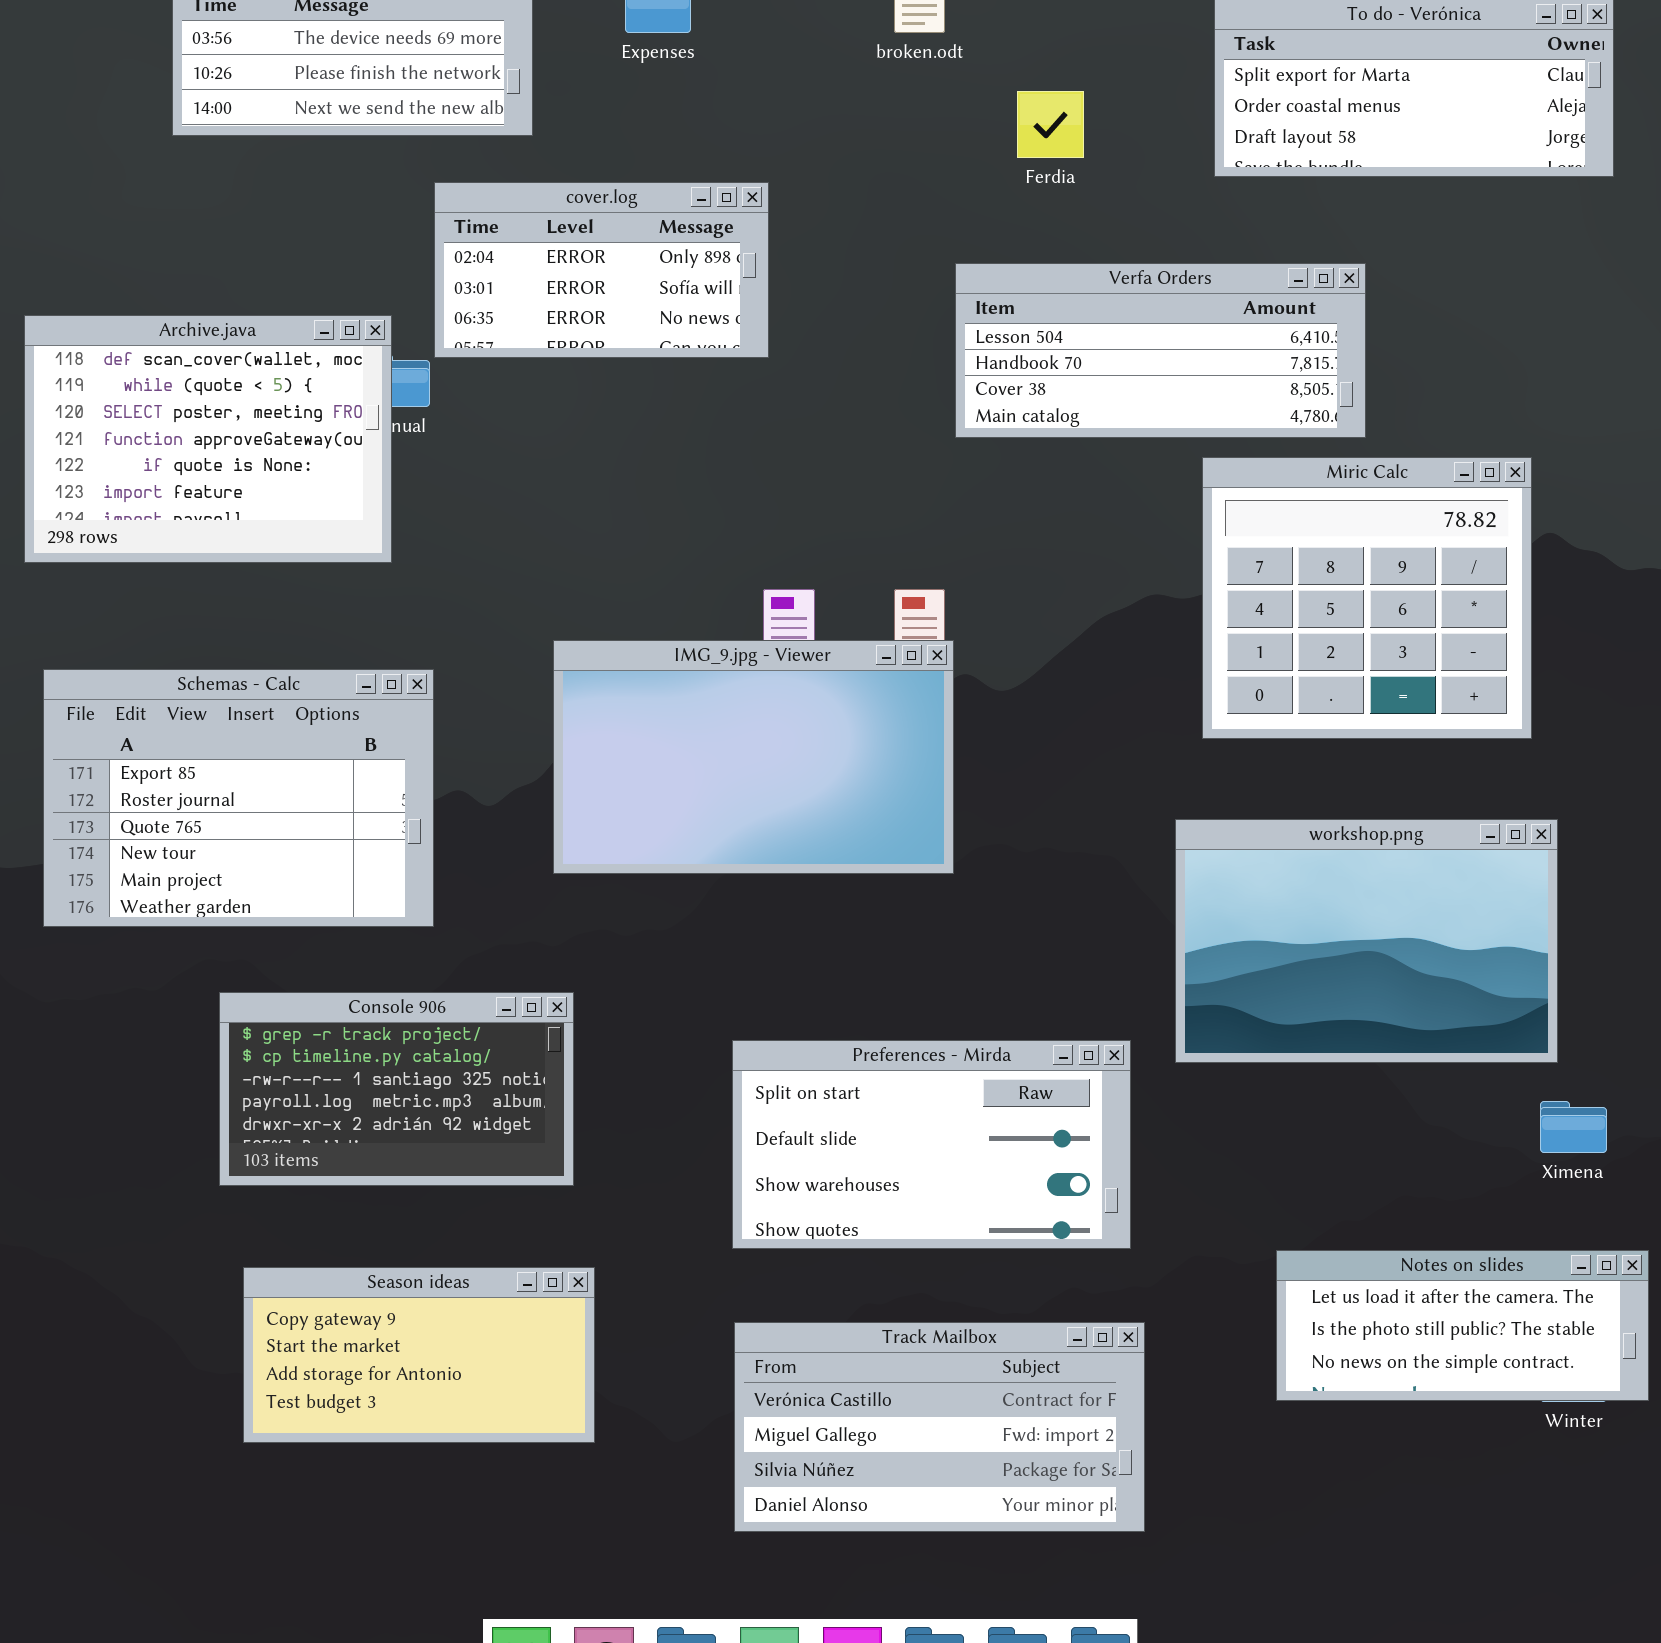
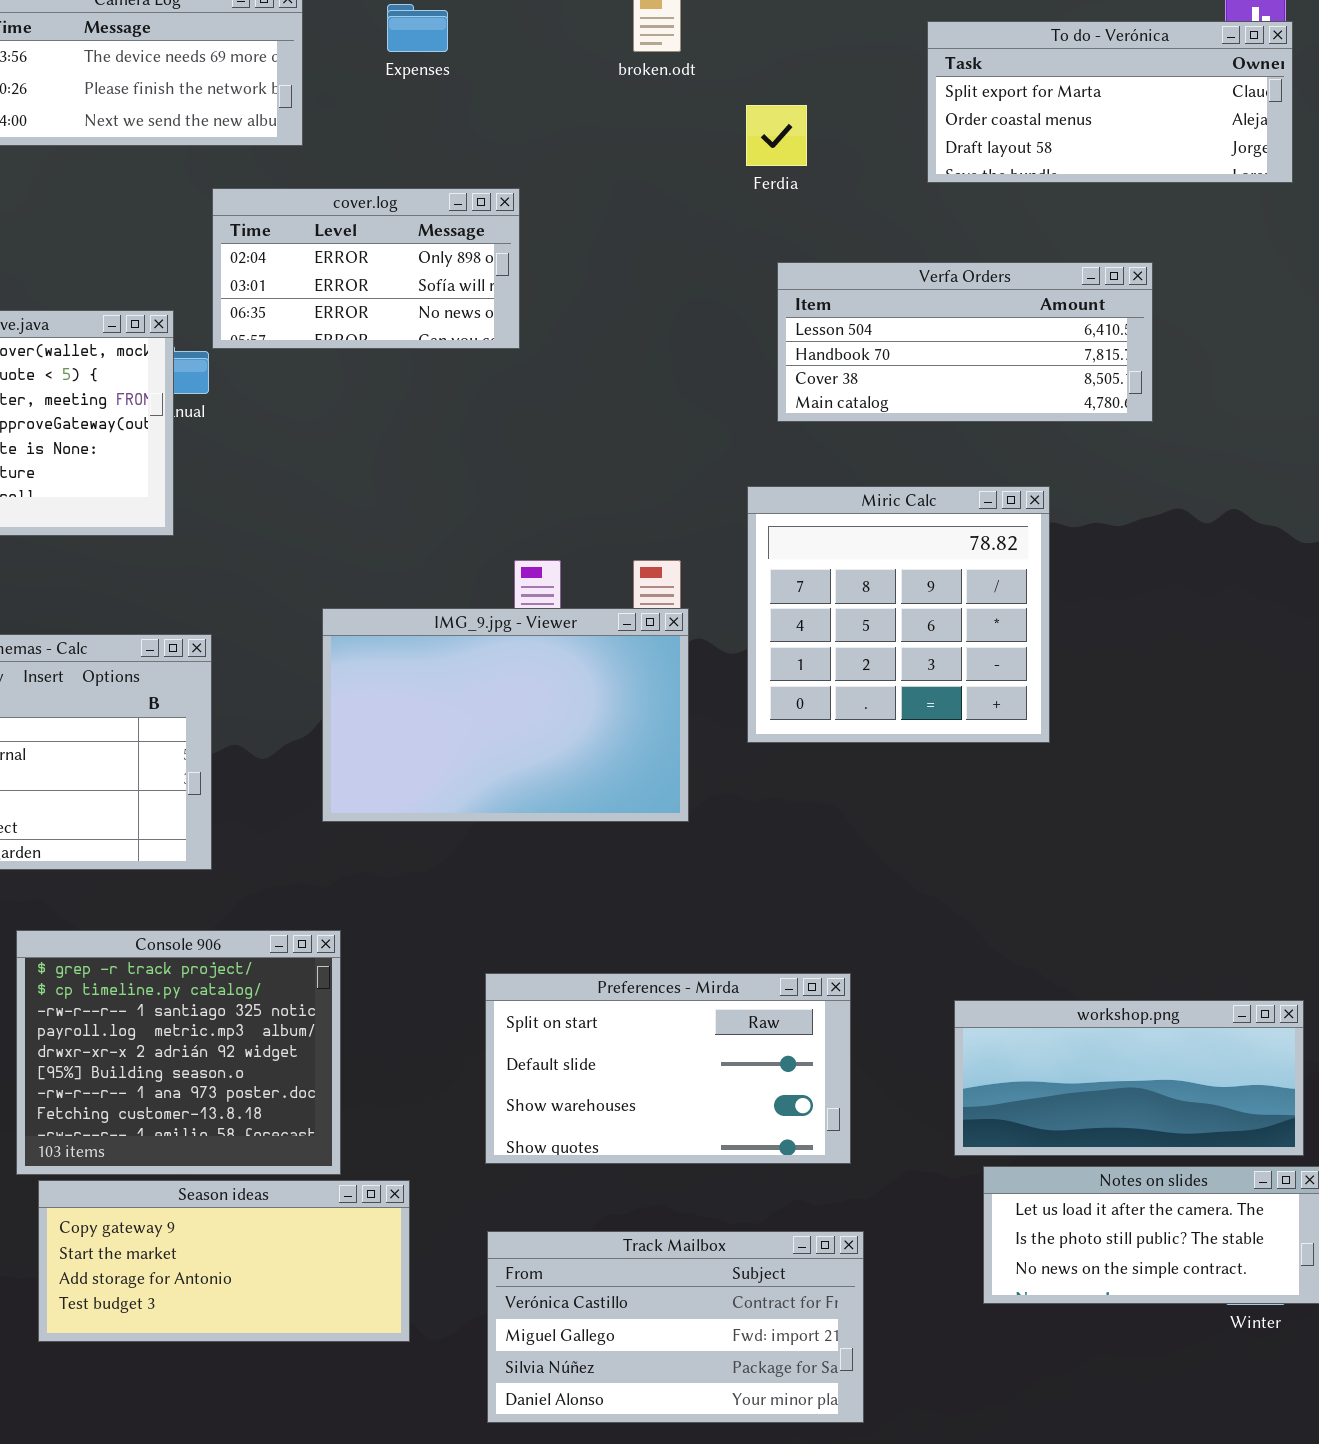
Verfa Orders: [955,263,1366,438] -> [777,262,1153,422], moved
Miric Calc: [1202,457,1532,739] -> [747,486,1050,743], moved
workshop.png: [1175,819,1558,1063] -> [954,1000,1304,1156], moved, resized
Console 906: [219,992,574,1186] -> [16,930,341,1175], resized
Season ideas: [243,1267,595,1443] -> [38,1180,410,1342], resized

